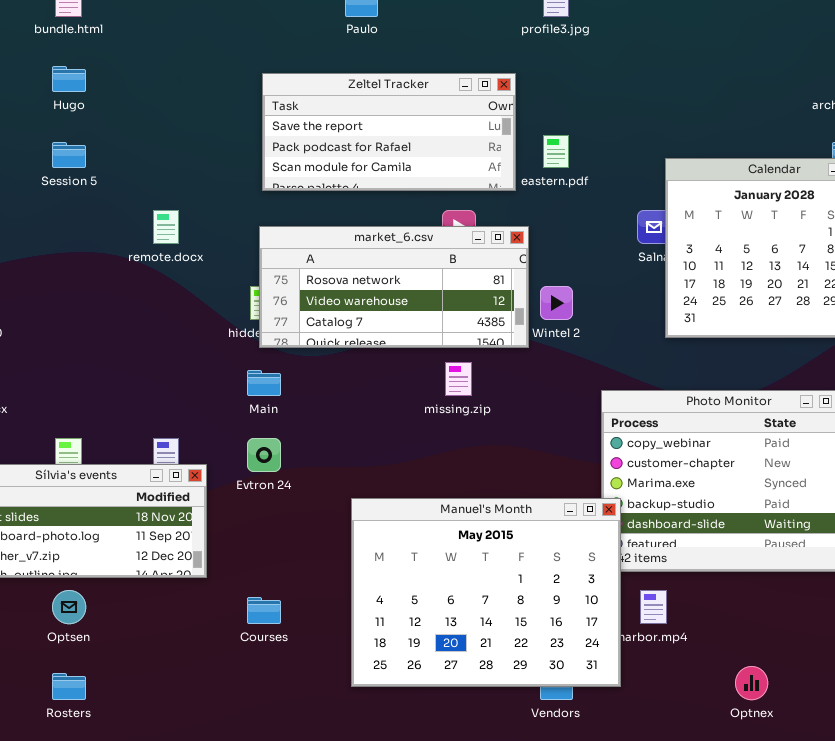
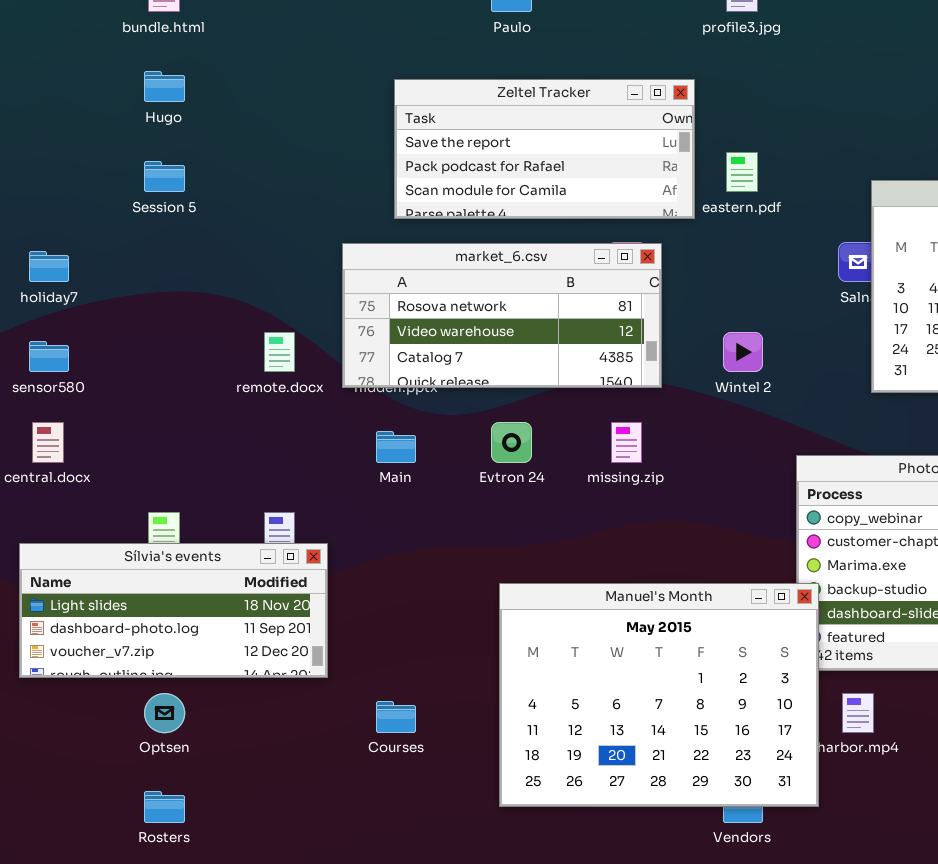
remote.docx: [153,210,179,244] -> [264,332,295,372], moved
market_6.csv: [259,226,529,348] -> [342,243,662,388], moved
Evtron 24: [247,438,281,472] -> [491,422,532,463], moved

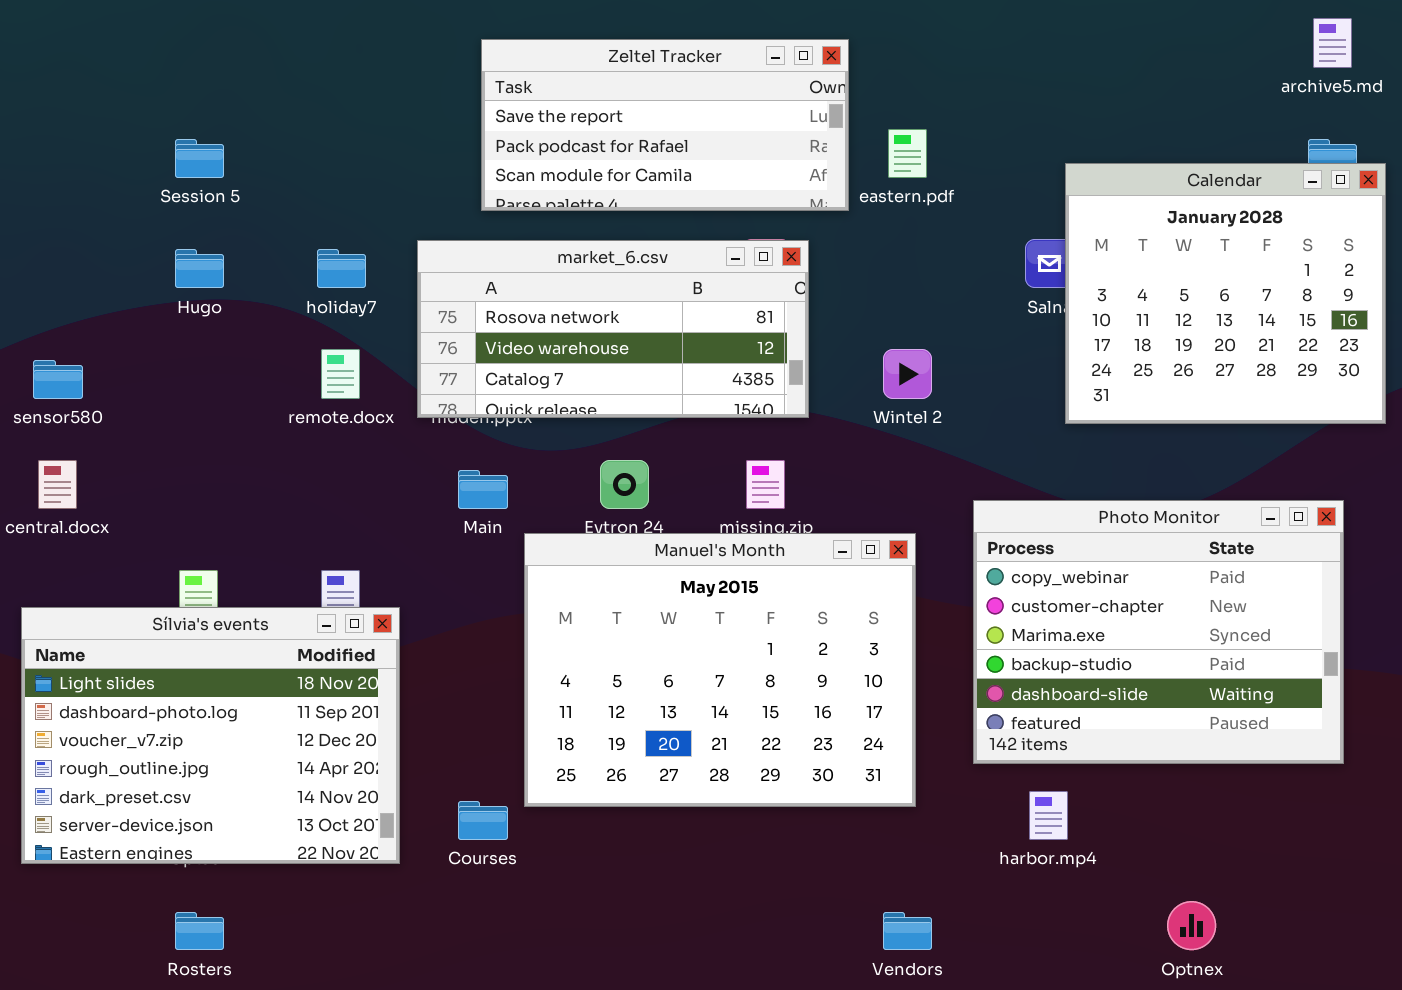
Hugo: [144,71,185,102] -> [175,249,224,288], moved
holiday7: [29,251,69,282] -> [317,249,366,288], moved
Sílvia's events: [19,543,328,678] -> [21,607,400,864], resized
Manuel's Month: [499,583,819,807] -> [524,533,916,807], moved

